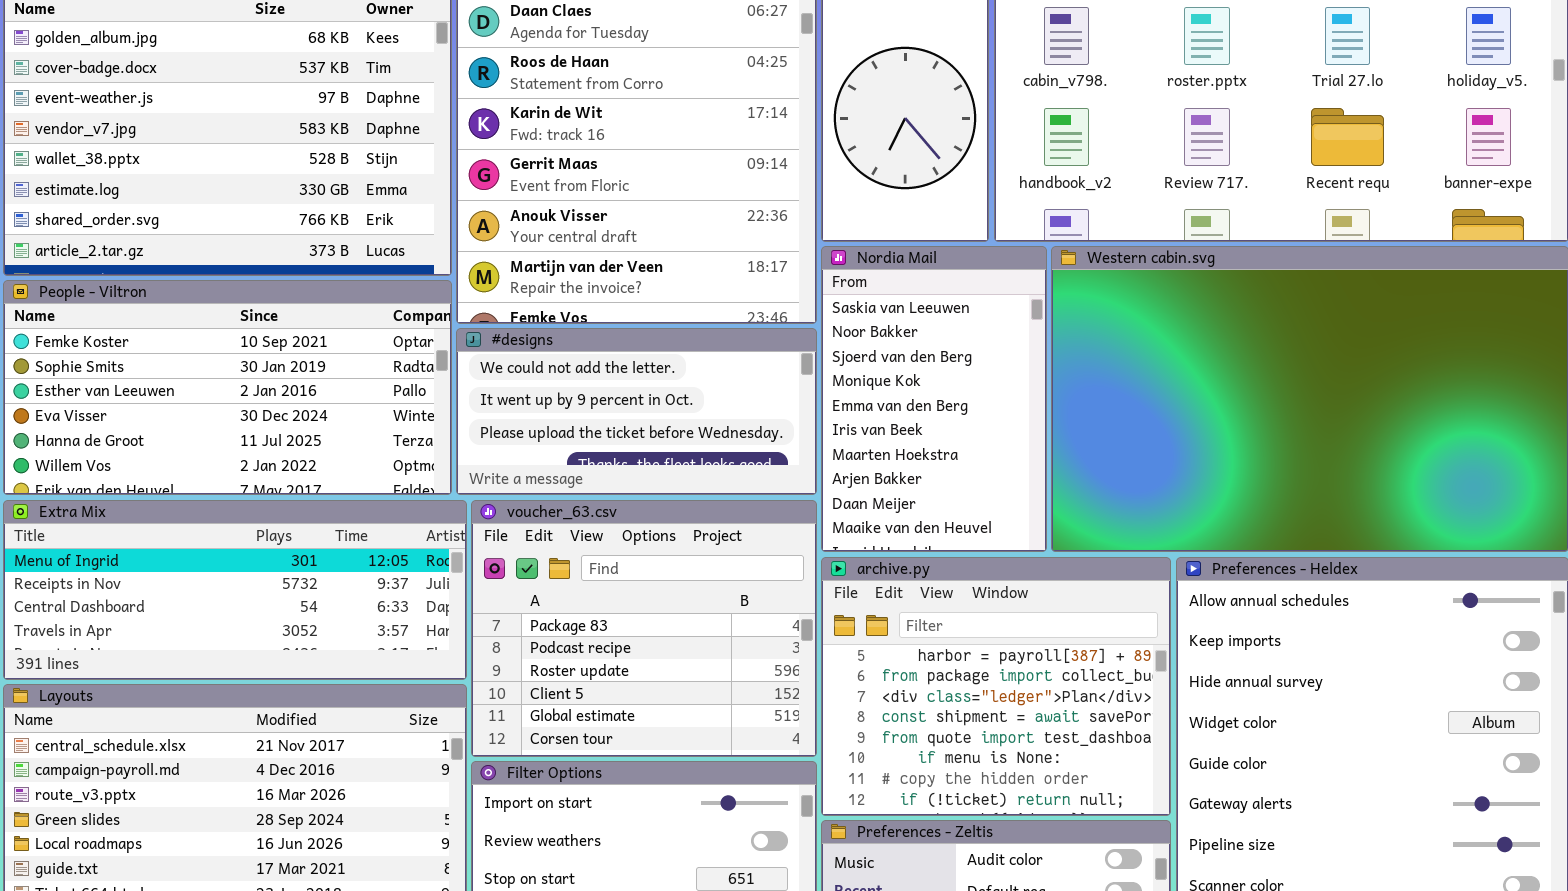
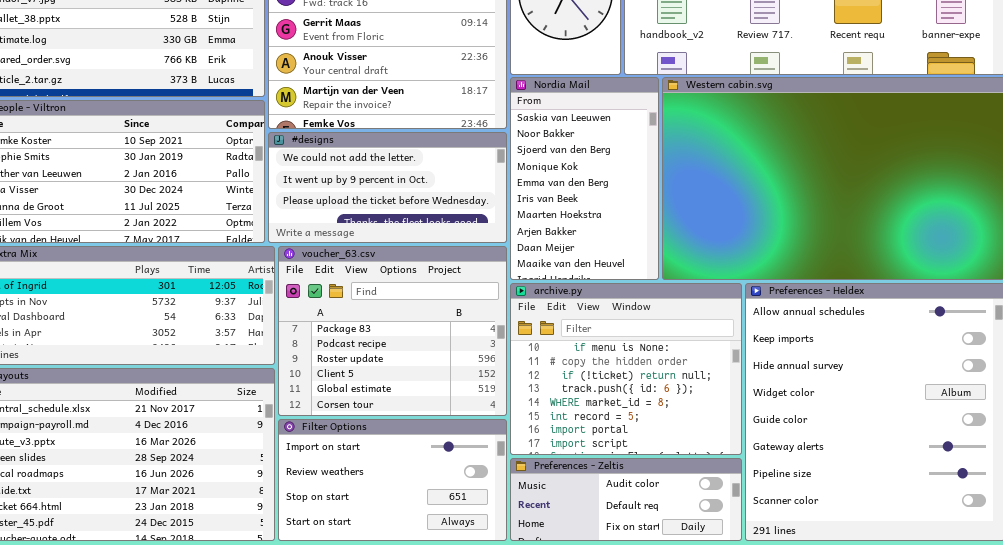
archive.py: [821,557,1171,816] -> [510,283,742,455], scrolled down 5 rows

